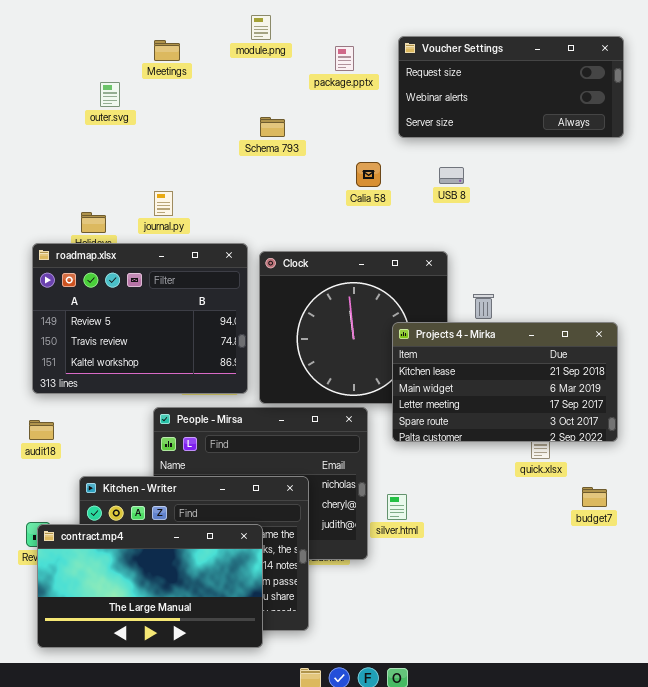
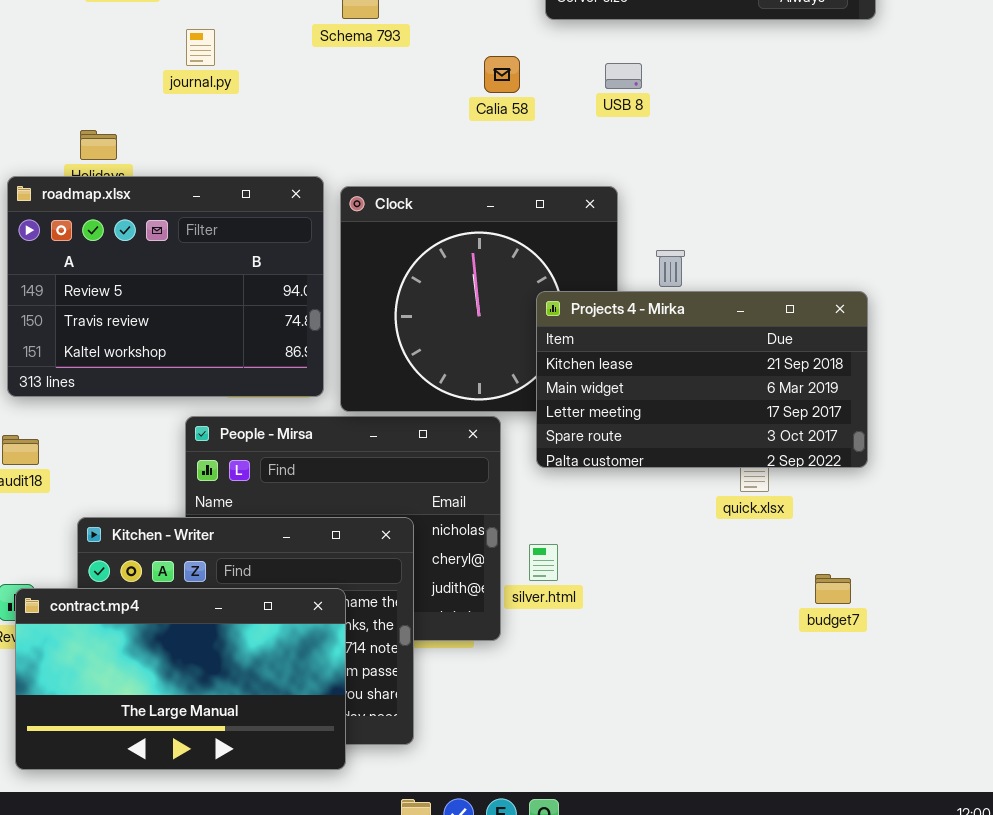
journal.py: [154,191,173,216] -> [186,29,215,66], moved
budget7: [582,487,607,507] -> [815,574,851,604], moved

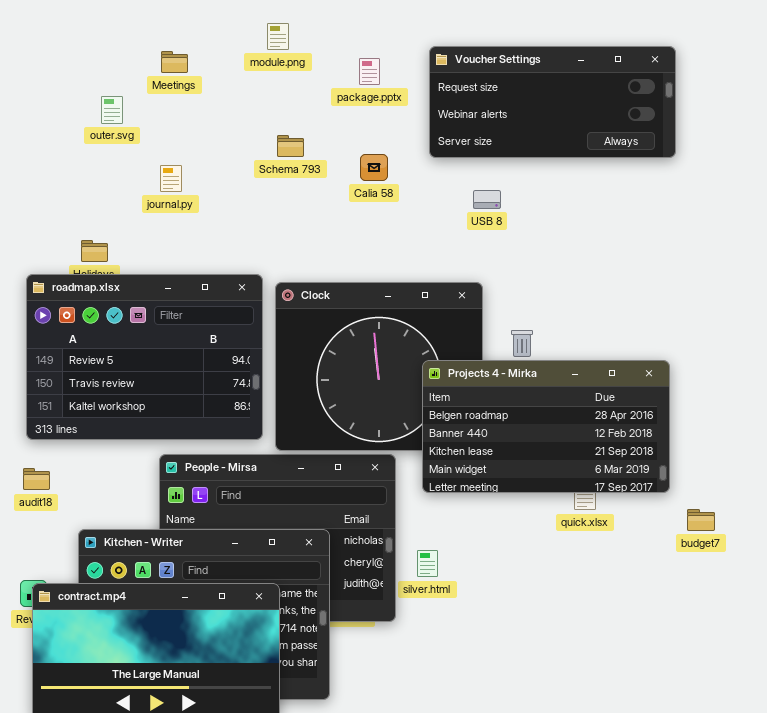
Calia 58: [484,56,520,93] -> [360,154,388,181], moved
Projects 4 - Mirka: [536,291,868,468] -> [422,360,670,493], scrolled up 2 rows
budget7: [815,574,851,604] -> [687,509,715,531], moved

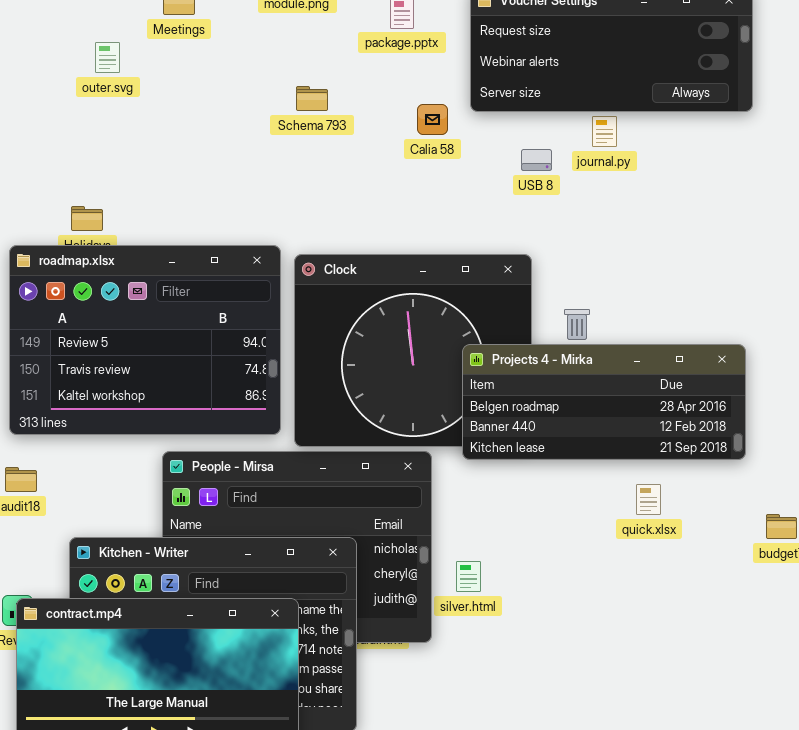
Calia 58: [360,154,388,181] -> [417,104,448,135], moved
journal.py: [160,165,182,192] -> [592,116,617,147], moved
Projects 4 - Mirka: [422,360,670,493] -> [462,344,746,460], resized

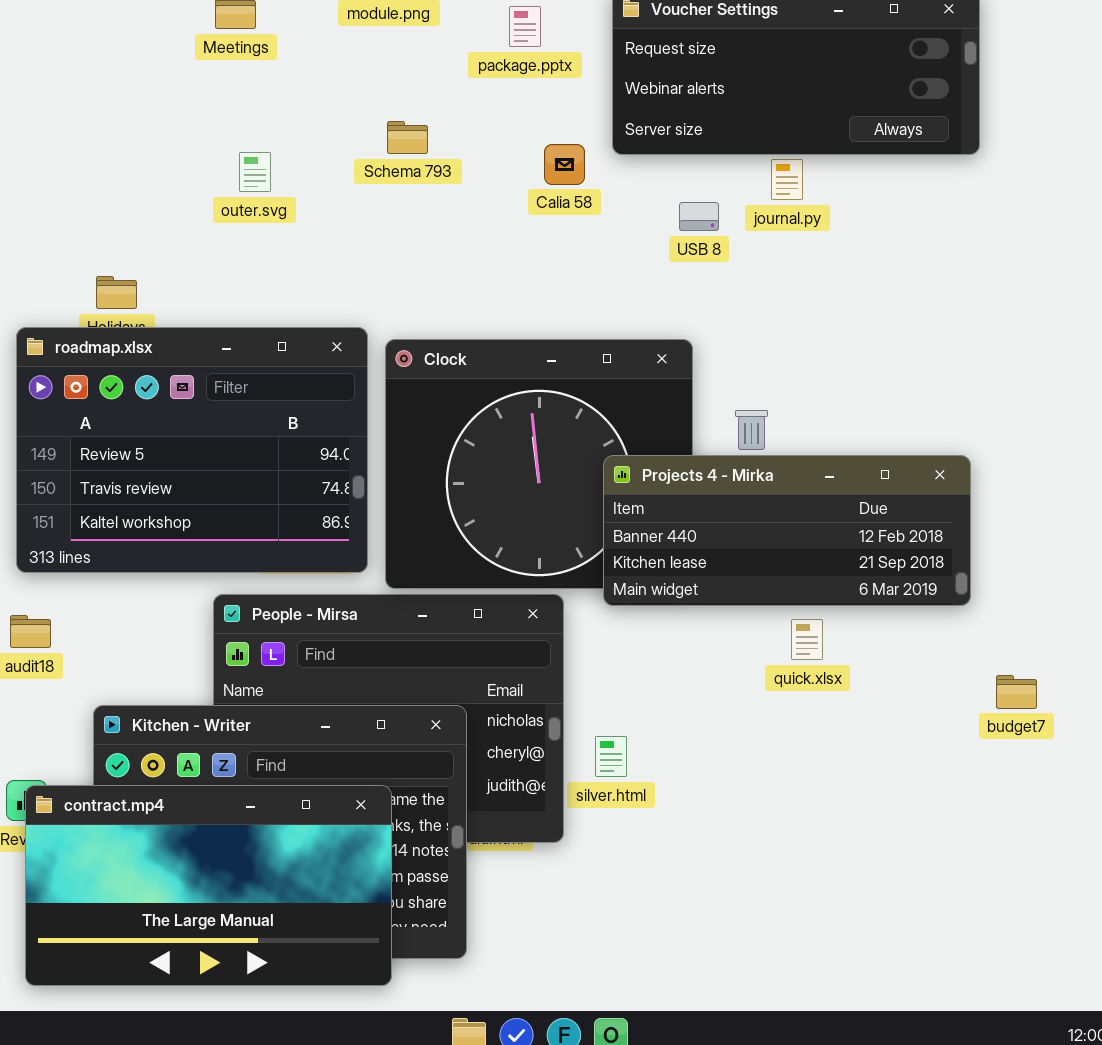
outer.svg: [95,42,120,73] -> [239,152,271,192], moved
Projects 4 - Mirka: [462,344,746,460] -> [603,455,971,606], scrolled down 1 row
quick.xlsx: [636,484,661,515] -> [791,619,823,660], moved

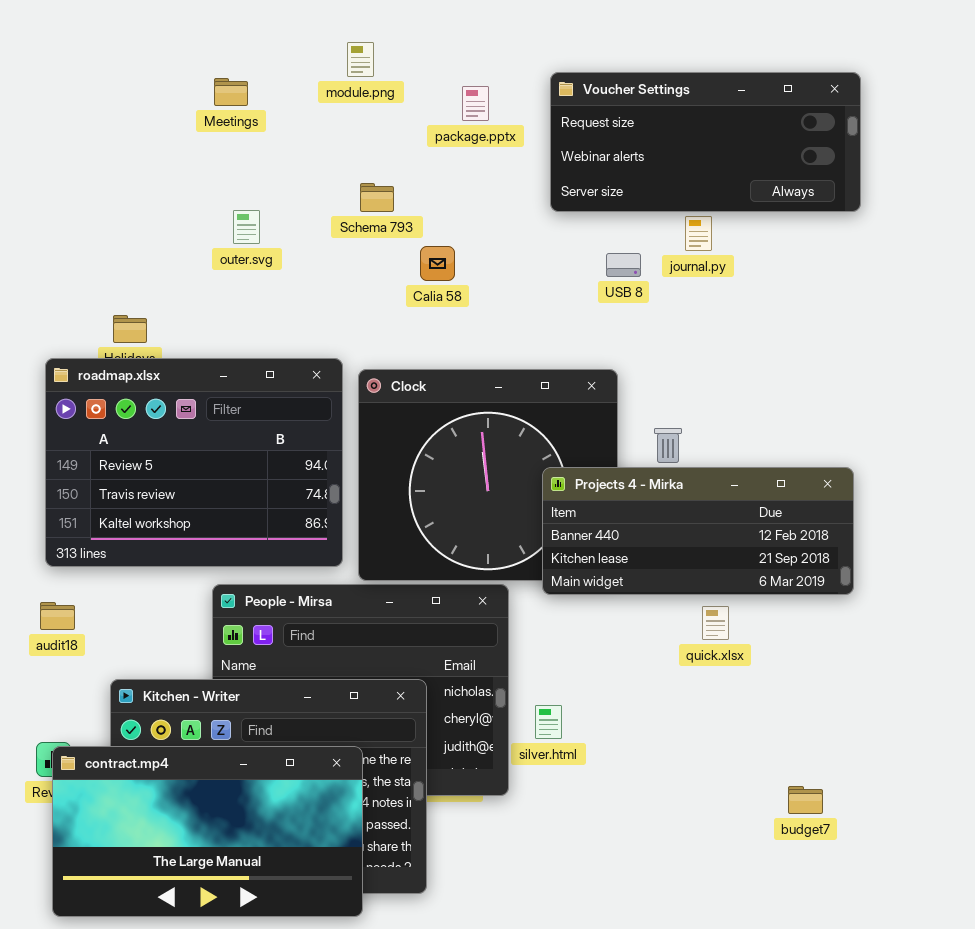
Calia 58: [544,144,585,185] -> [420,246,455,281], moved
budget7: [996,675,1037,709] -> [788,786,823,814], moved

